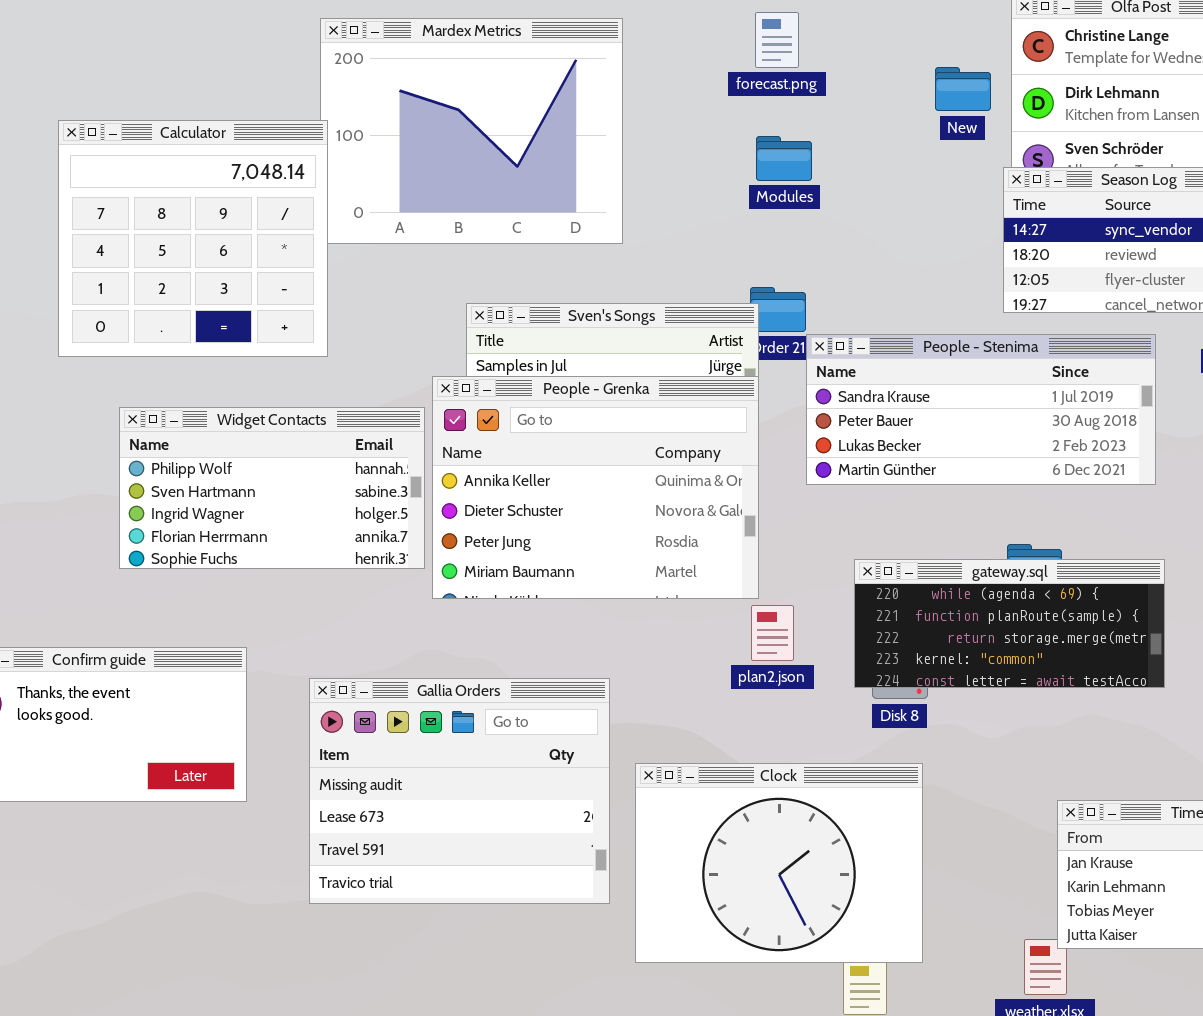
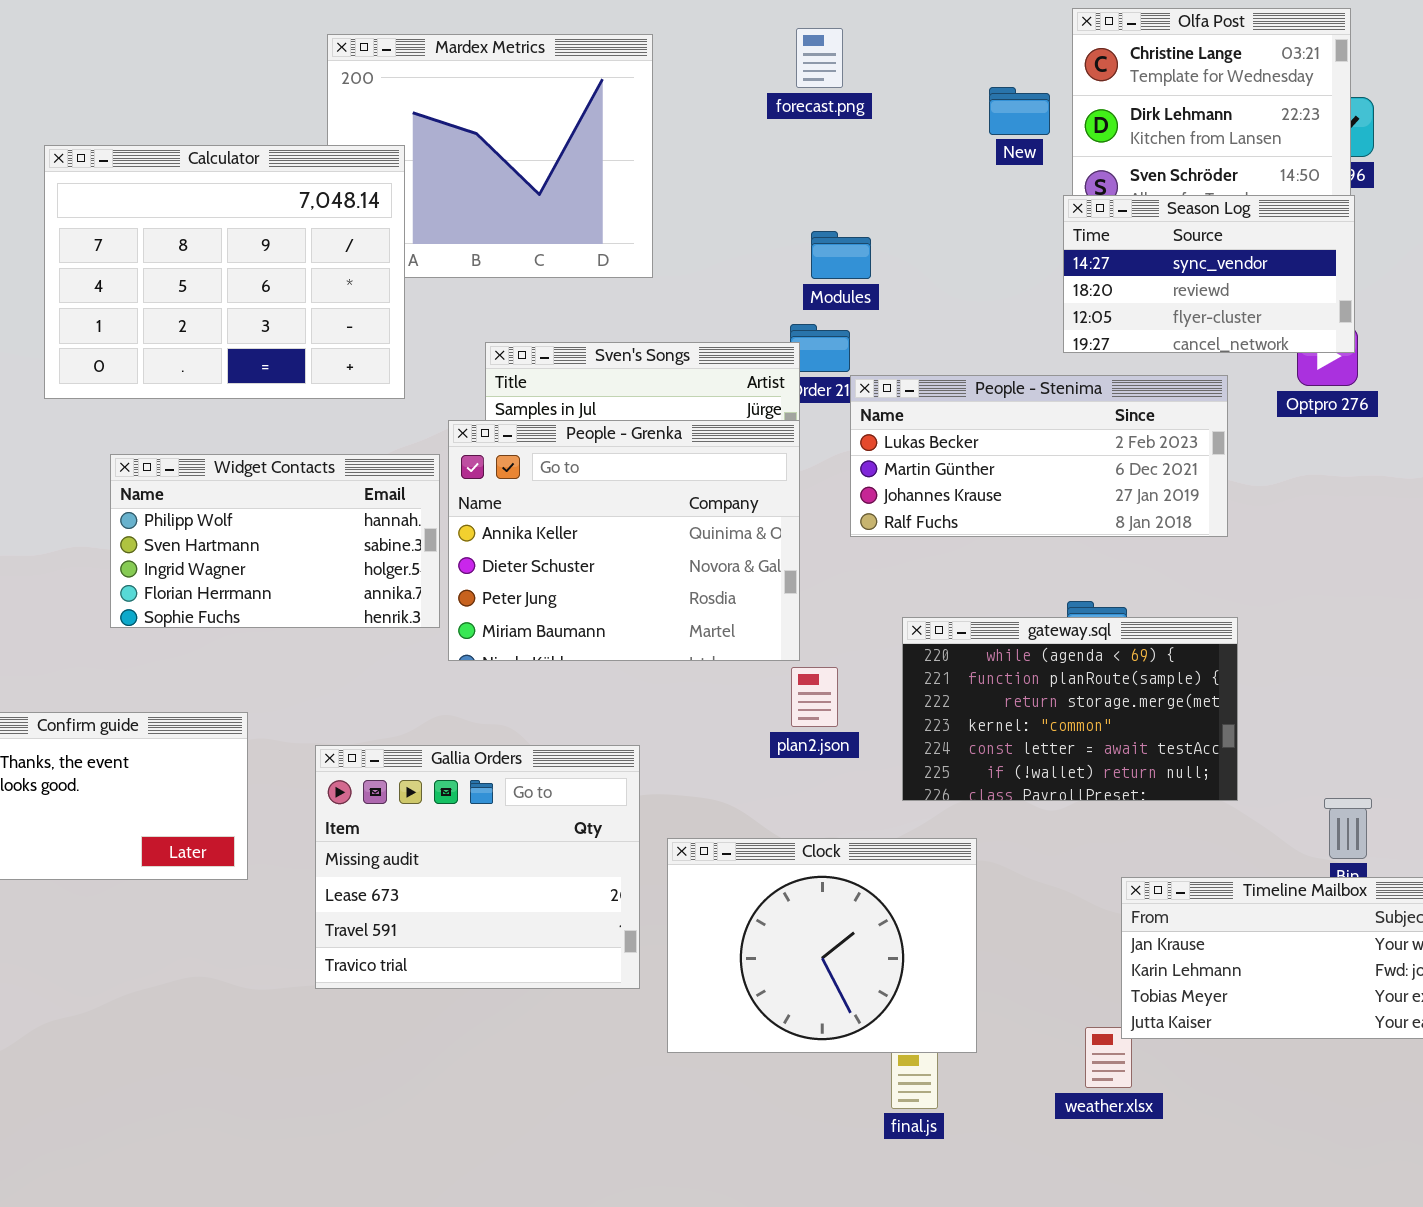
Calculator: [58,120,328,357] -> [44,145,405,399], resized
Modules: [756,136,812,181] -> [811,231,871,279], moved
People - Stenima: [806,334,1156,485] -> [850,375,1228,537], scrolled down 2 rows
gateway.sql: [854,559,1165,688] -> [902,617,1238,801], resized

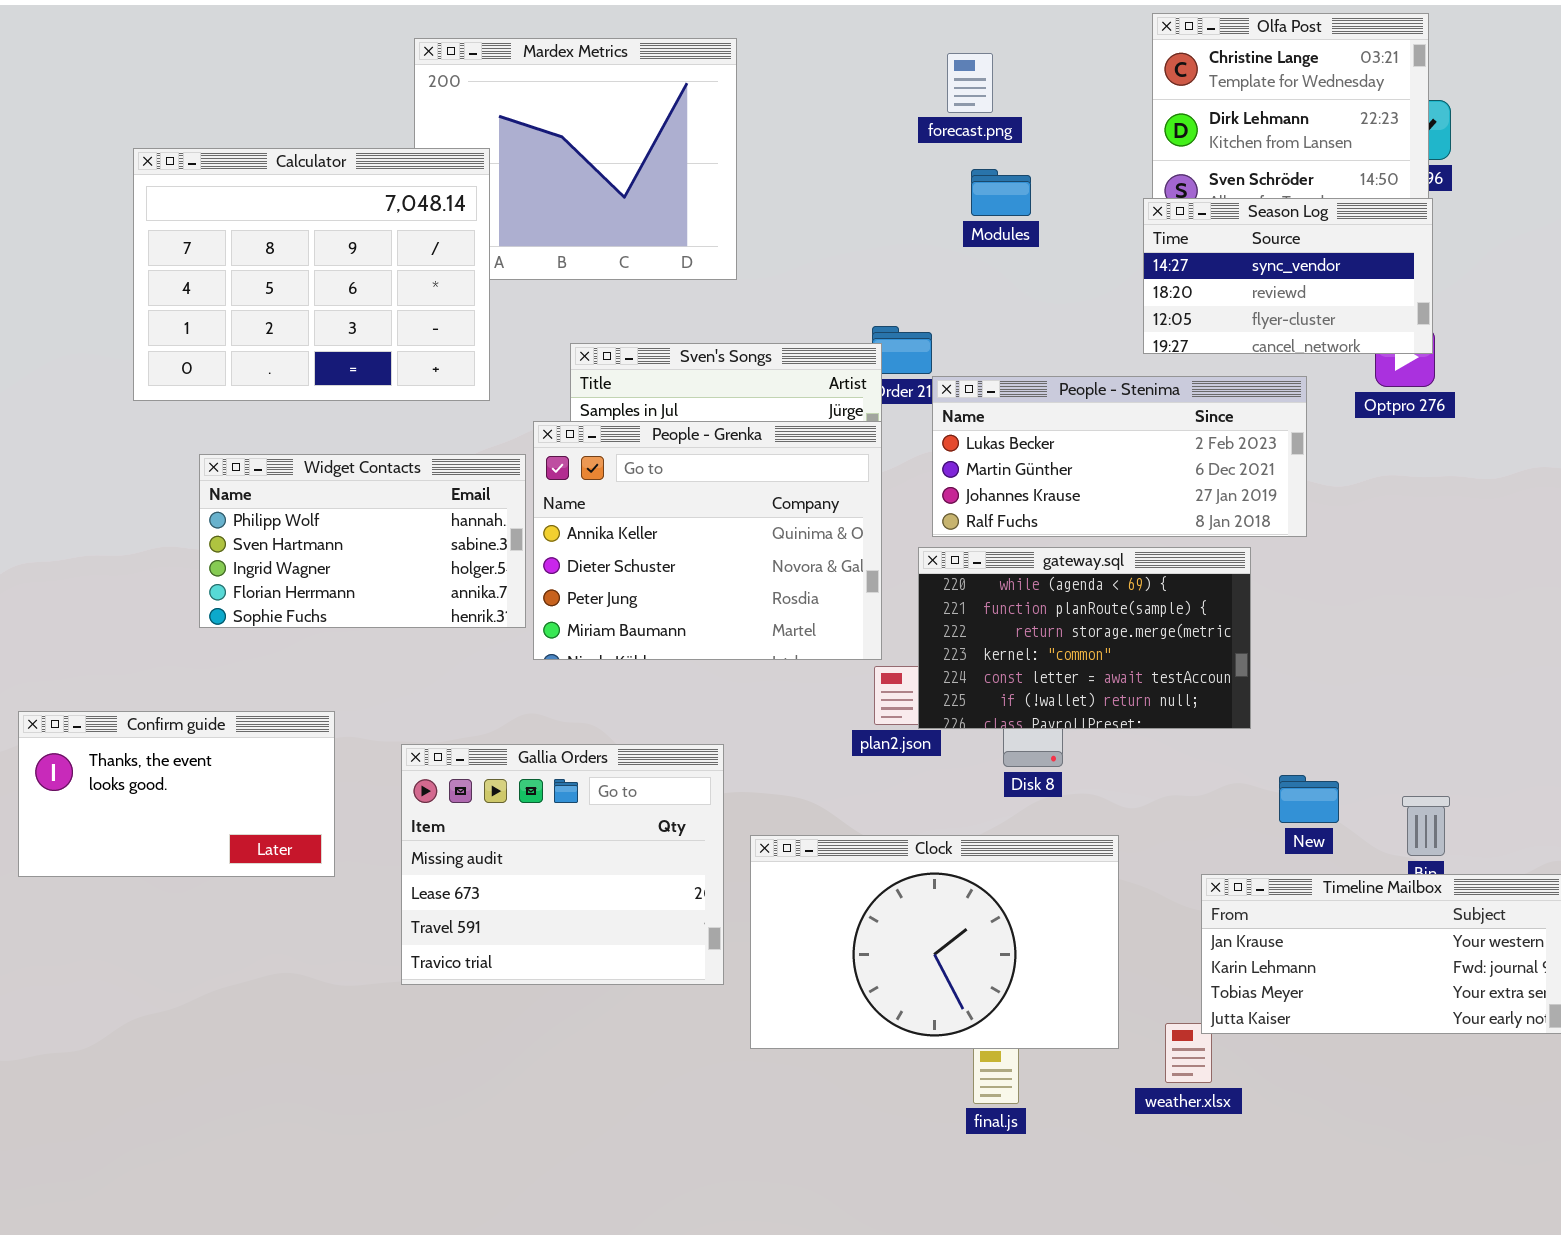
forecast.png: [796,28,843,88] -> [947,53,993,113], moved
New: [989,87,1050,135] -> [1279,775,1339,823], moved
Modules: [811,231,871,279] -> [971,169,1031,216], moved
gateway.sql: [902,617,1238,801] -> [918,547,1251,729], moved
Clock: [667,838,977,1053] -> [750,835,1119,1049], resized

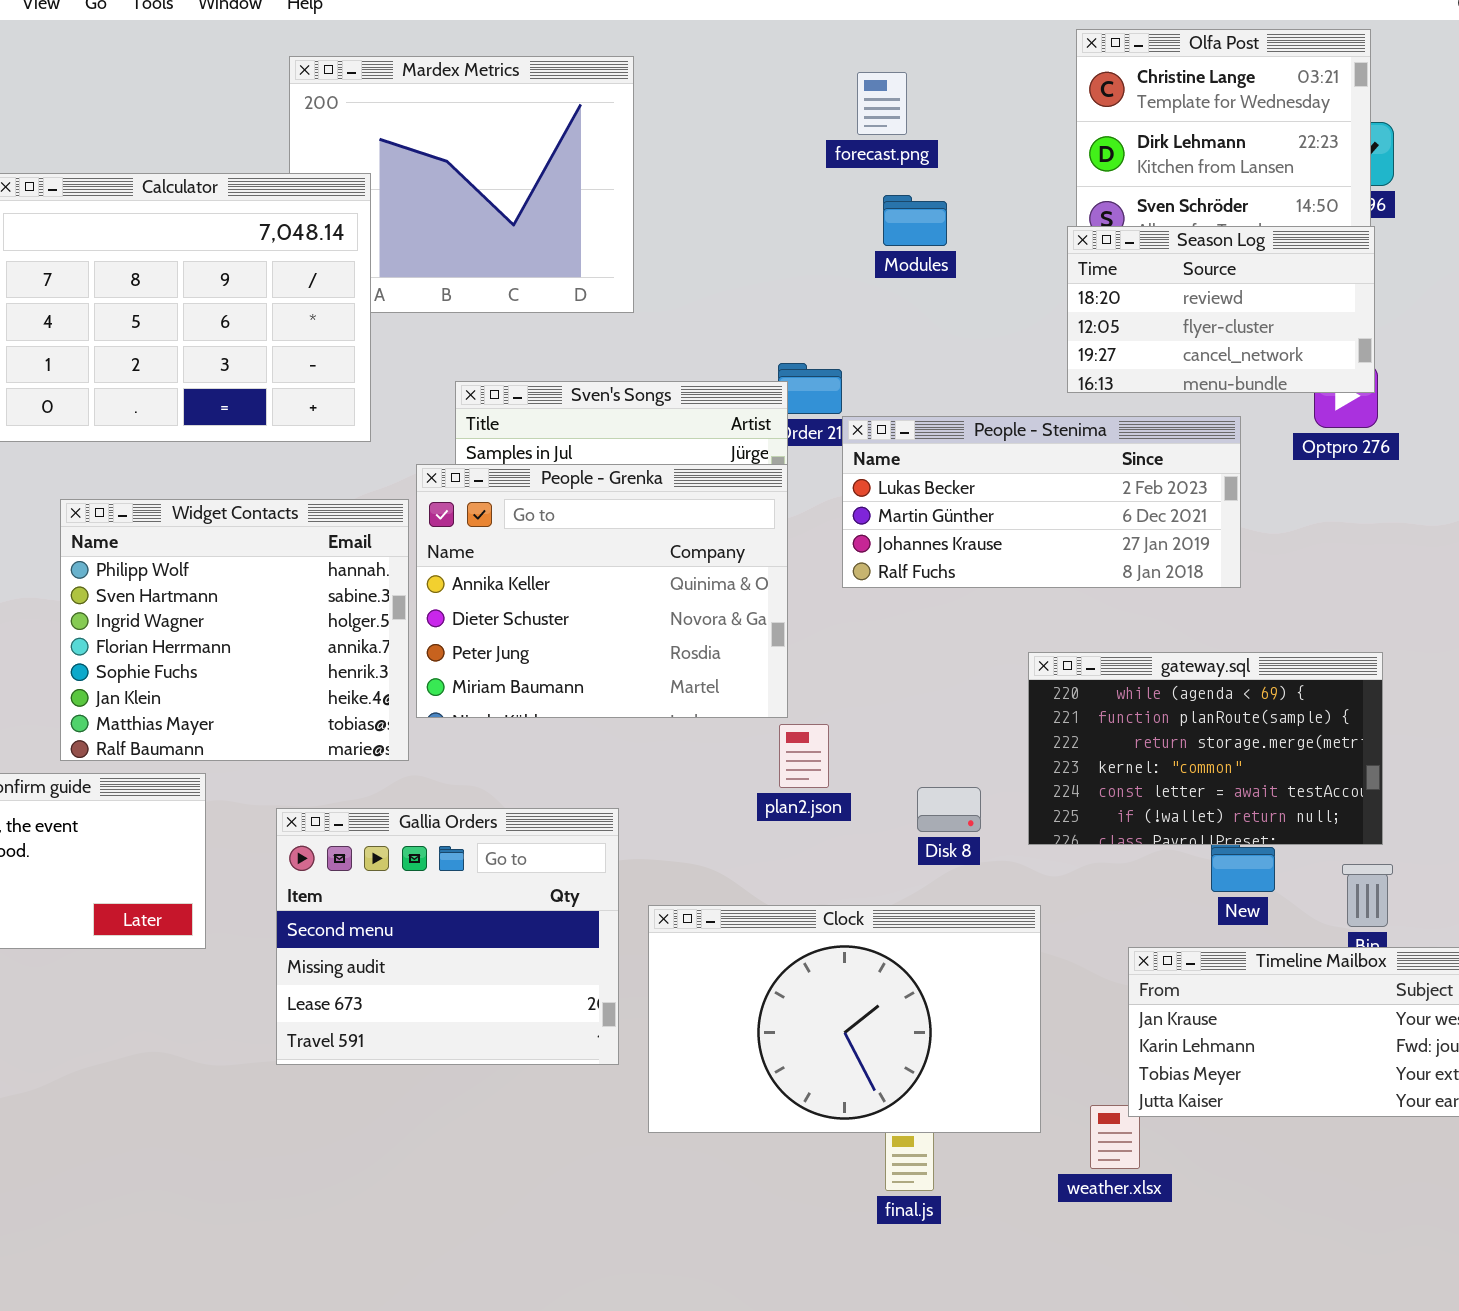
Season Log: [1143,198,1433,354] -> [1067,226,1375,393], scrolled down 1 row
Widget Contacts: [199,454,526,628] -> [60,499,409,761], resized
gateway.sql: [918,547,1251,729] -> [1028,652,1383,845], moved
Gallia Orders: [401,744,724,985] -> [276,808,619,1065], scrolled up 1 row

